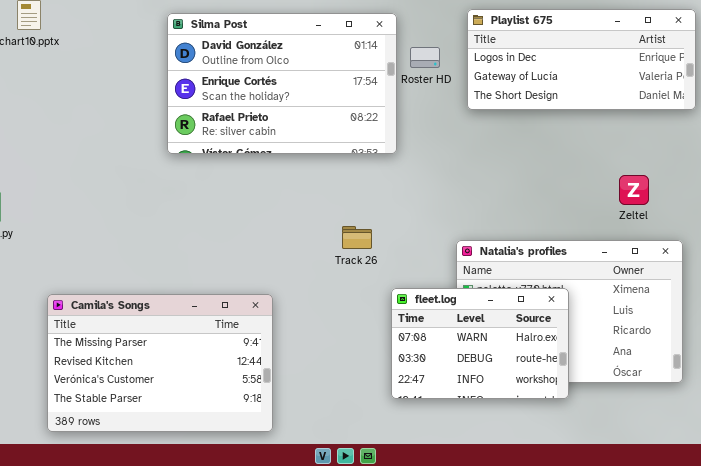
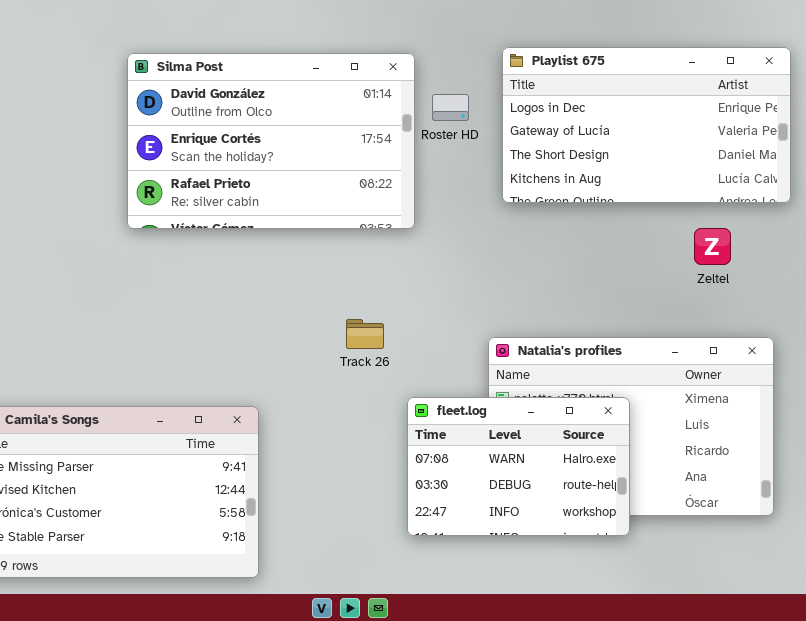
Playlist 675: [467,9,696,110] -> [502,47,791,203], resized
Zeltel: [619,175,649,205] -> [694,228,731,265], moved

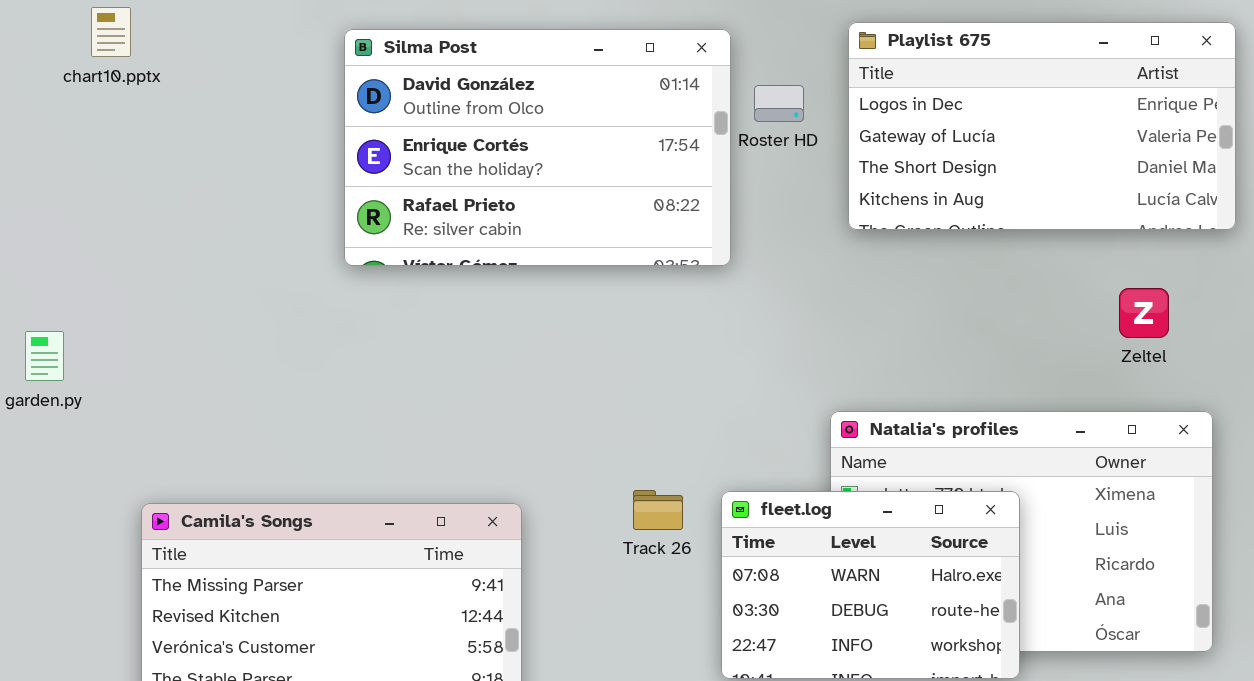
Zeltel: [694,228,731,265] -> [1119,288,1169,338], moved
Track 26: [346,319,384,349] -> [633,490,683,530], moved

